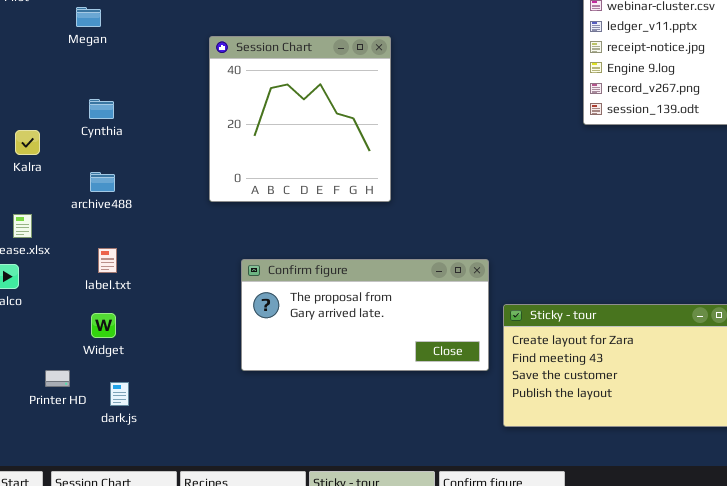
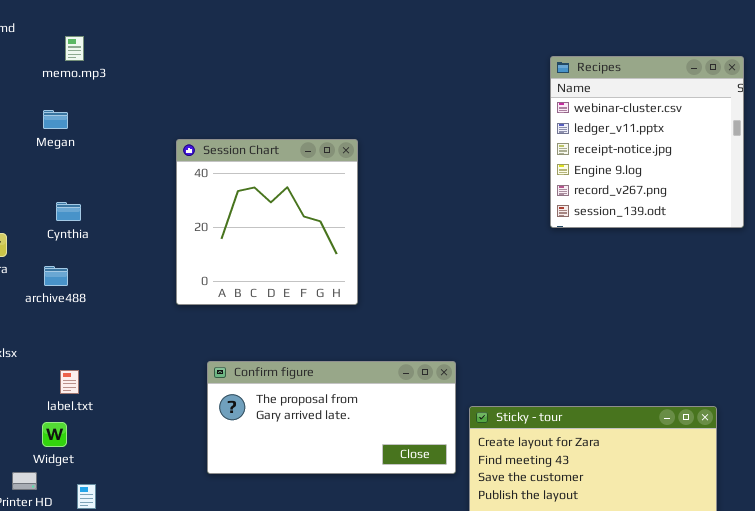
archive488: [90,172,115,192] -> [44,266,68,286], moved
label.txt: [98,248,117,273] -> [60,370,79,394], moved
Widget: [91,313,116,338] -> [42,422,67,447], moved

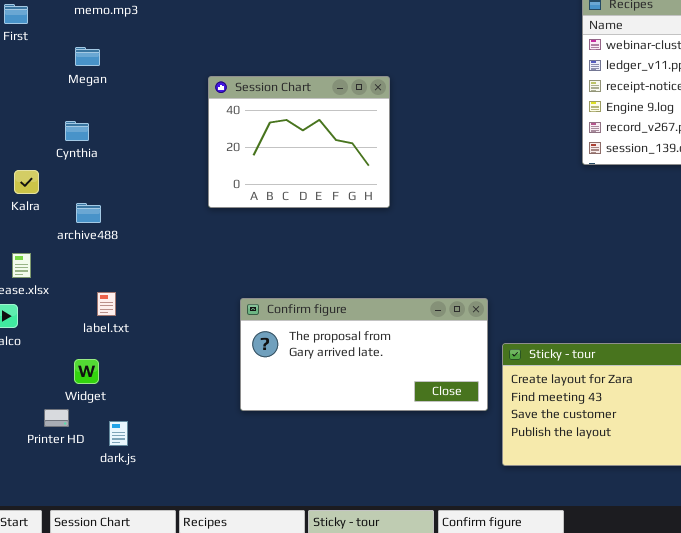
Session Chart: [176,139,358,305] -> [208,76,390,208], resized
Cynthia: [56,202,81,221] -> [65,121,89,141], moved
label.txt: [60,370,79,394] -> [97,292,116,316], moved

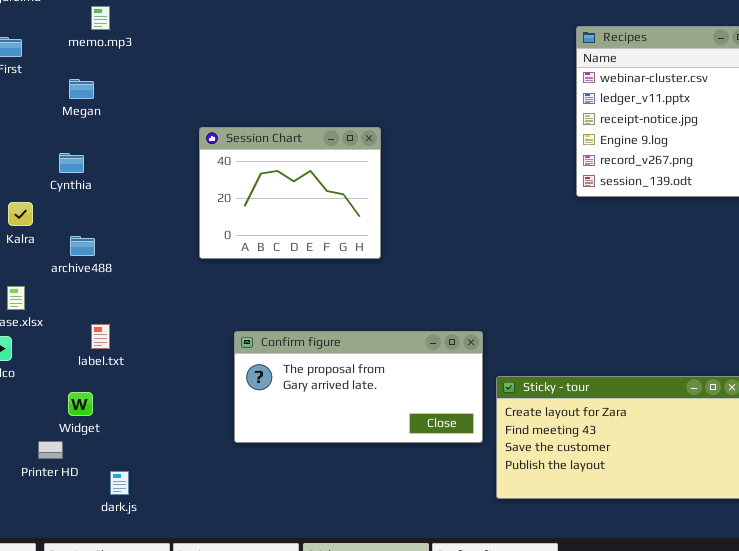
Session Chart: [208,76,390,208] -> [199,127,381,259], moved
dark.js: [109,421,128,446] -> [110,471,129,495], moved

